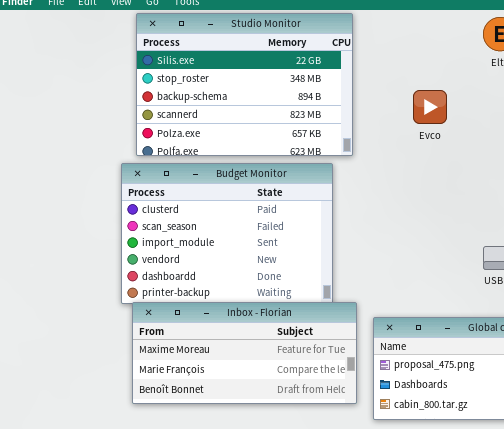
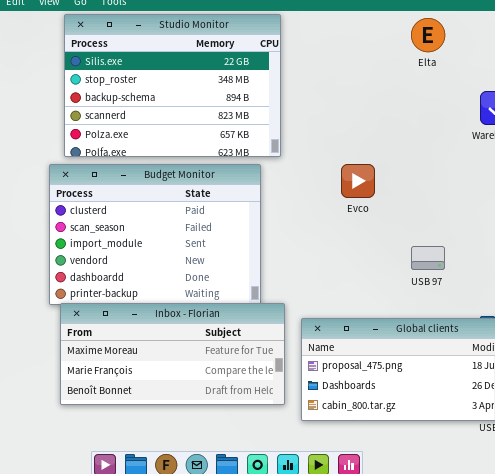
Evco: [413,90,447,124] -> [341,164,375,198], moved

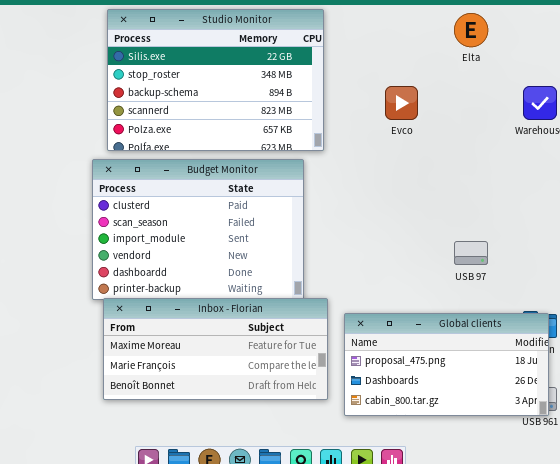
Evco: [341,164,375,198] -> [385,86,418,120], moved

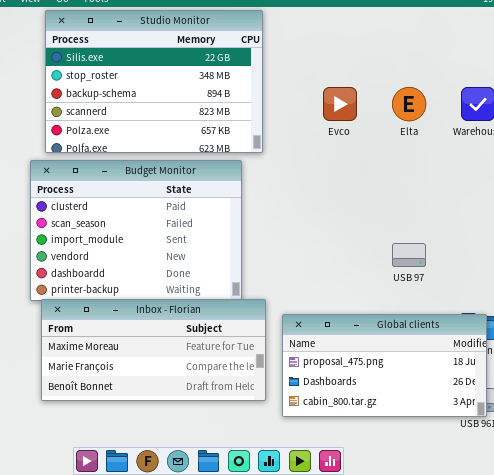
Elta: [454,13,488,47] -> [392,87,426,121], moved

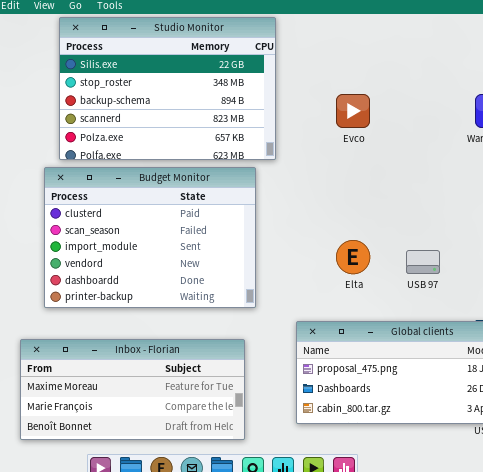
Elta: [392,87,426,121] -> [336,240,370,274], moved
Inbox - Florian: [41,299,266,401] -> [20,339,245,440], moved

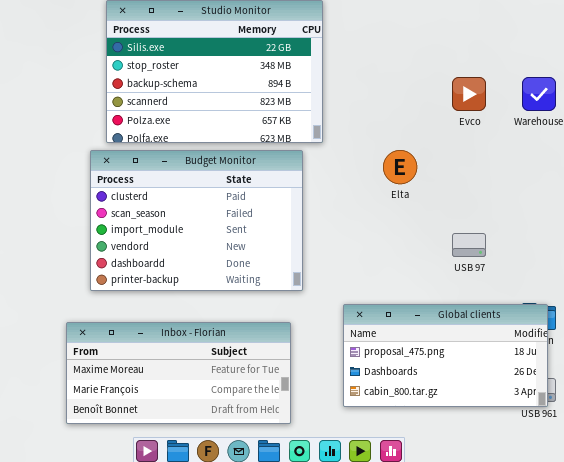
Evco: [336,94,370,128] -> [452,77,486,111], moved
Elta: [336,240,370,274] -> [383,150,417,184], moved

